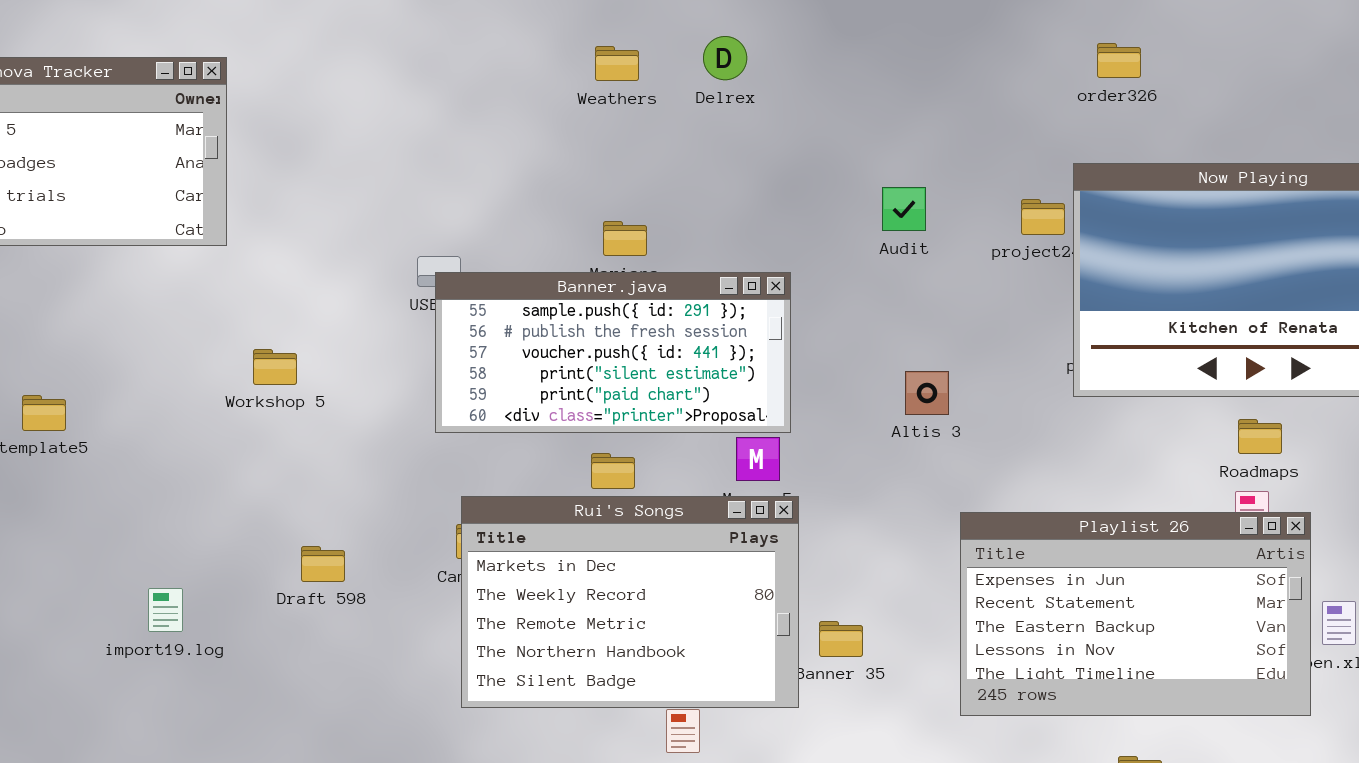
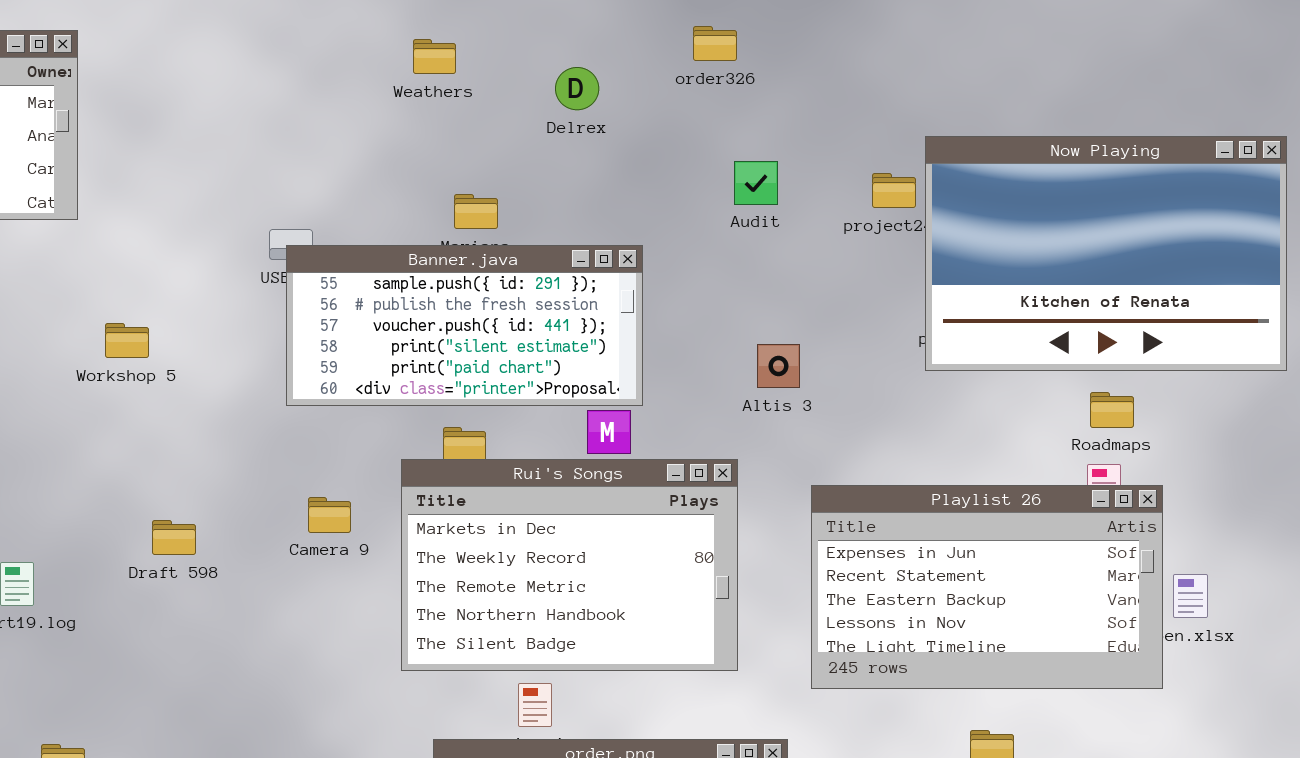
Delrex: [703,36,747,80] -> [555,67,599,110], moved
order326: [1097,43,1141,78] -> [693,26,737,61], moved
Weathers: [595,46,639,81] -> [413,39,456,74], moved
Rui's Songs: [461,496,799,708] -> [401,459,738,671], moved

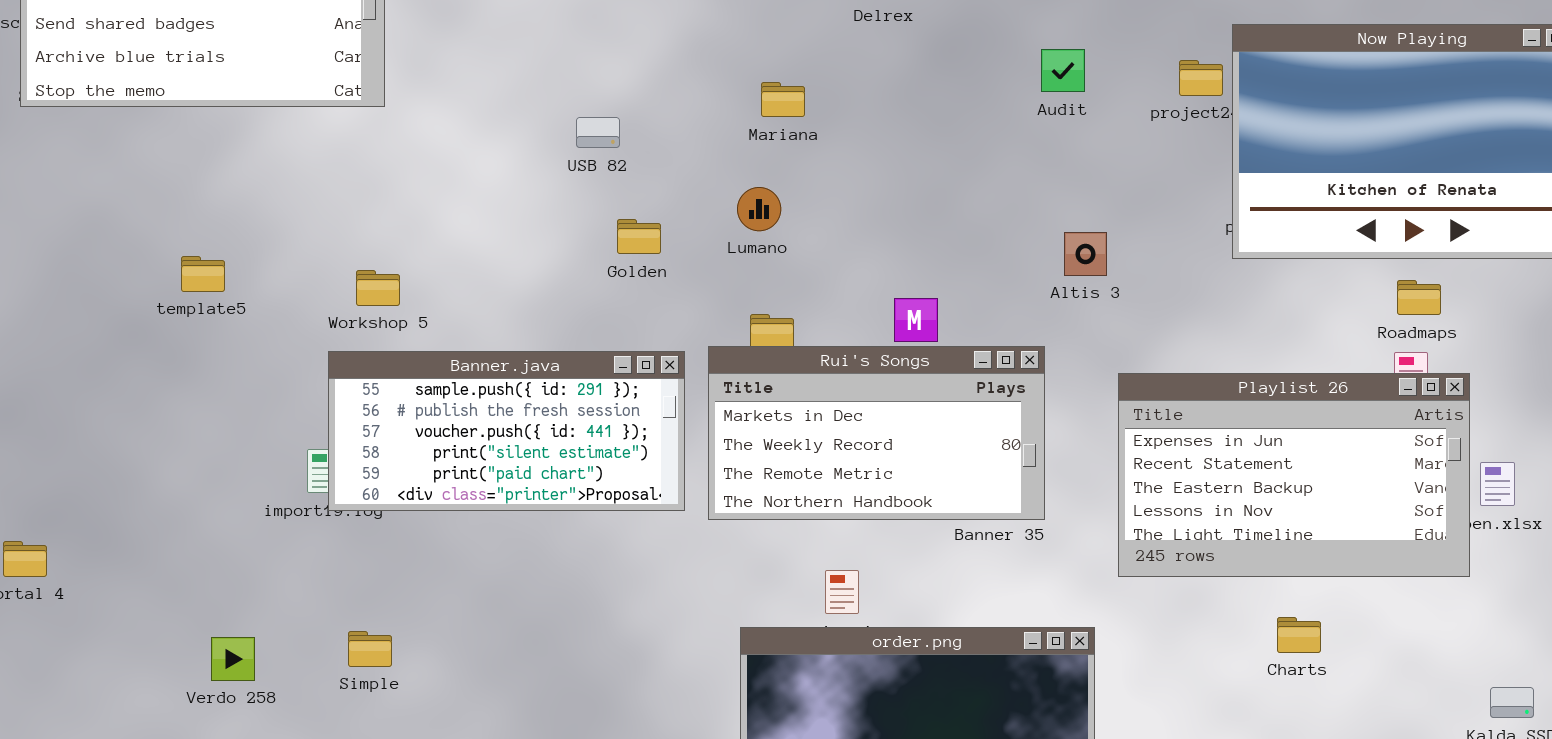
Banner.java: [286,245,643,406] -> [328,351,685,511], moved
Workshop 5: [105,323,149,358] -> [356,270,400,306], moved
Rui's Songs: [401,459,738,671] -> [708,346,1045,520], resized

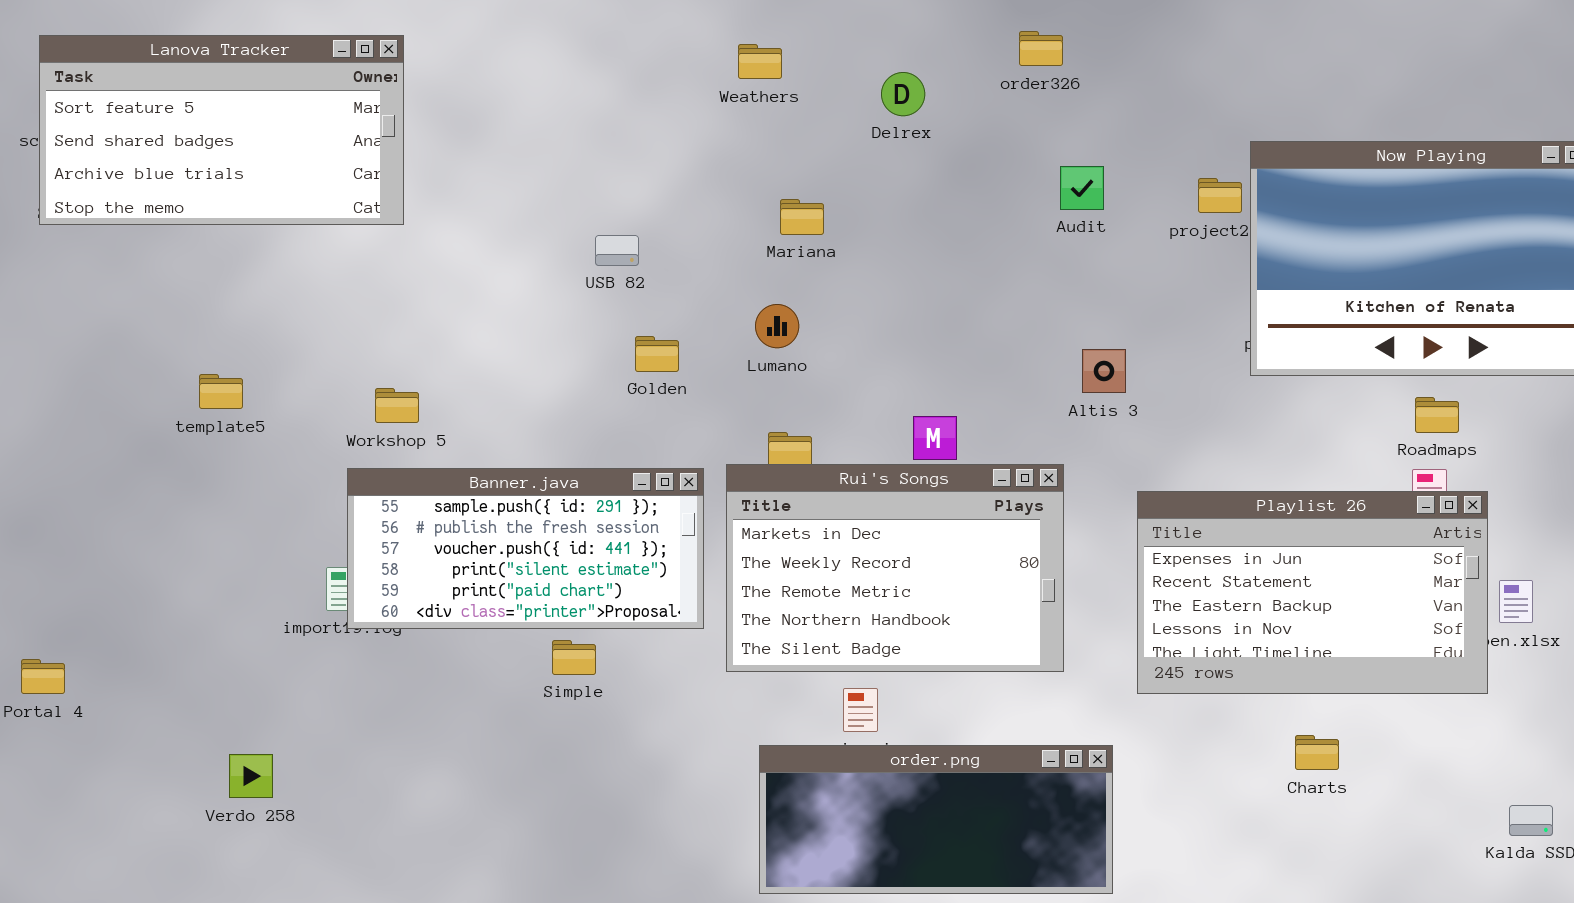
Rui's Songs: [708,346,1045,520] -> [726,464,1064,672], resized
Simple: [348,631,392,667] -> [552,640,596,675], moved

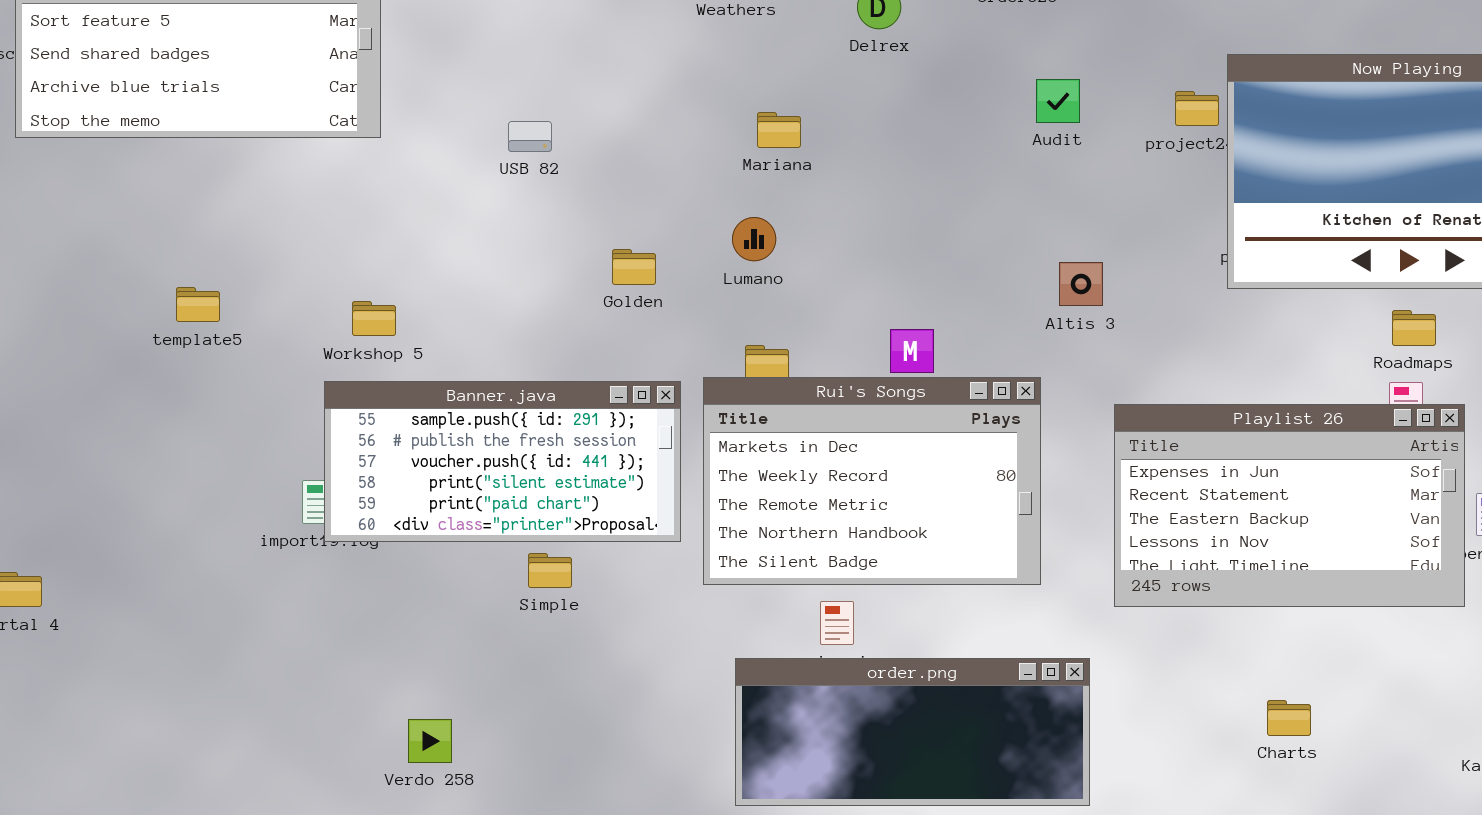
USB 82: [595,235,639,266] -> [508,121,552,152], moved
Charts: [1295,735,1339,770] -> [1267,700,1311,736], moved
Verdo 258: [229,754,273,798] -> [408,719,452,763], moved

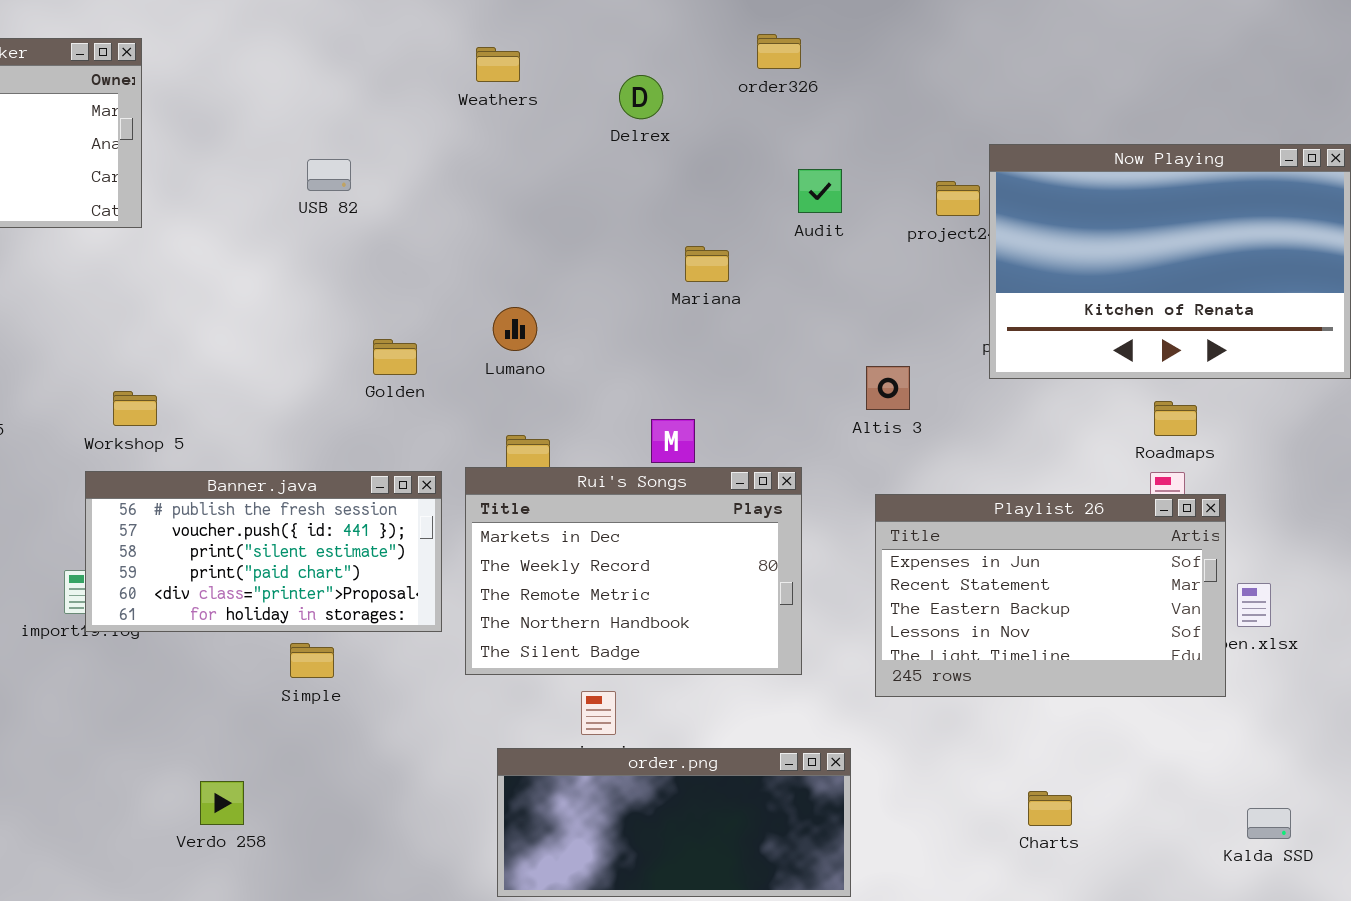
Mariana: [757,112,801,148] -> [685,246,729,282], moved
USB 82: [508,121,552,152] -> [307,159,351,191], moved
Altis 3: [1059,262,1103,306] -> [866,366,910,410], moved
Banner.java: [324,381,681,542] -> [85,471,442,632], scrolled down 1 row
Verdo 258: [408,719,452,763] -> [200,781,244,825], moved

